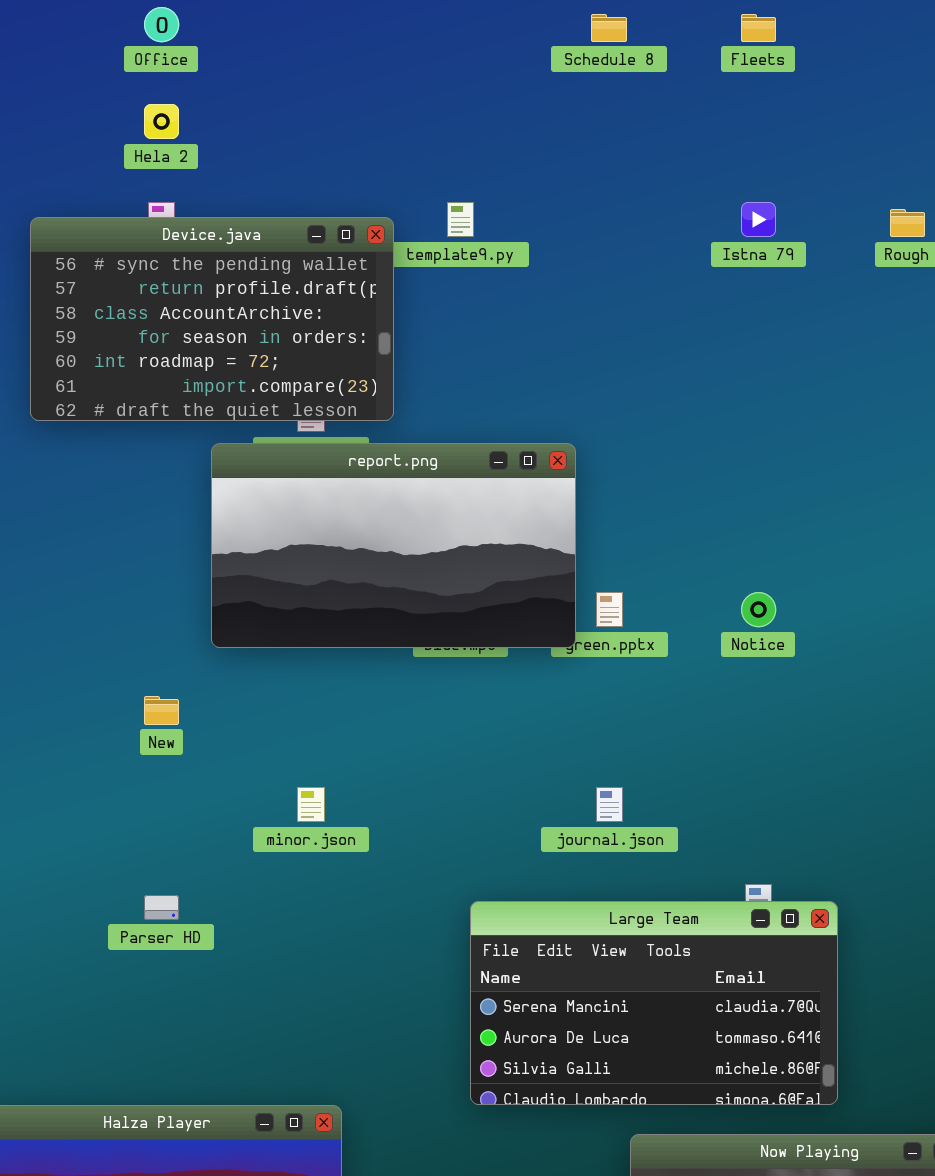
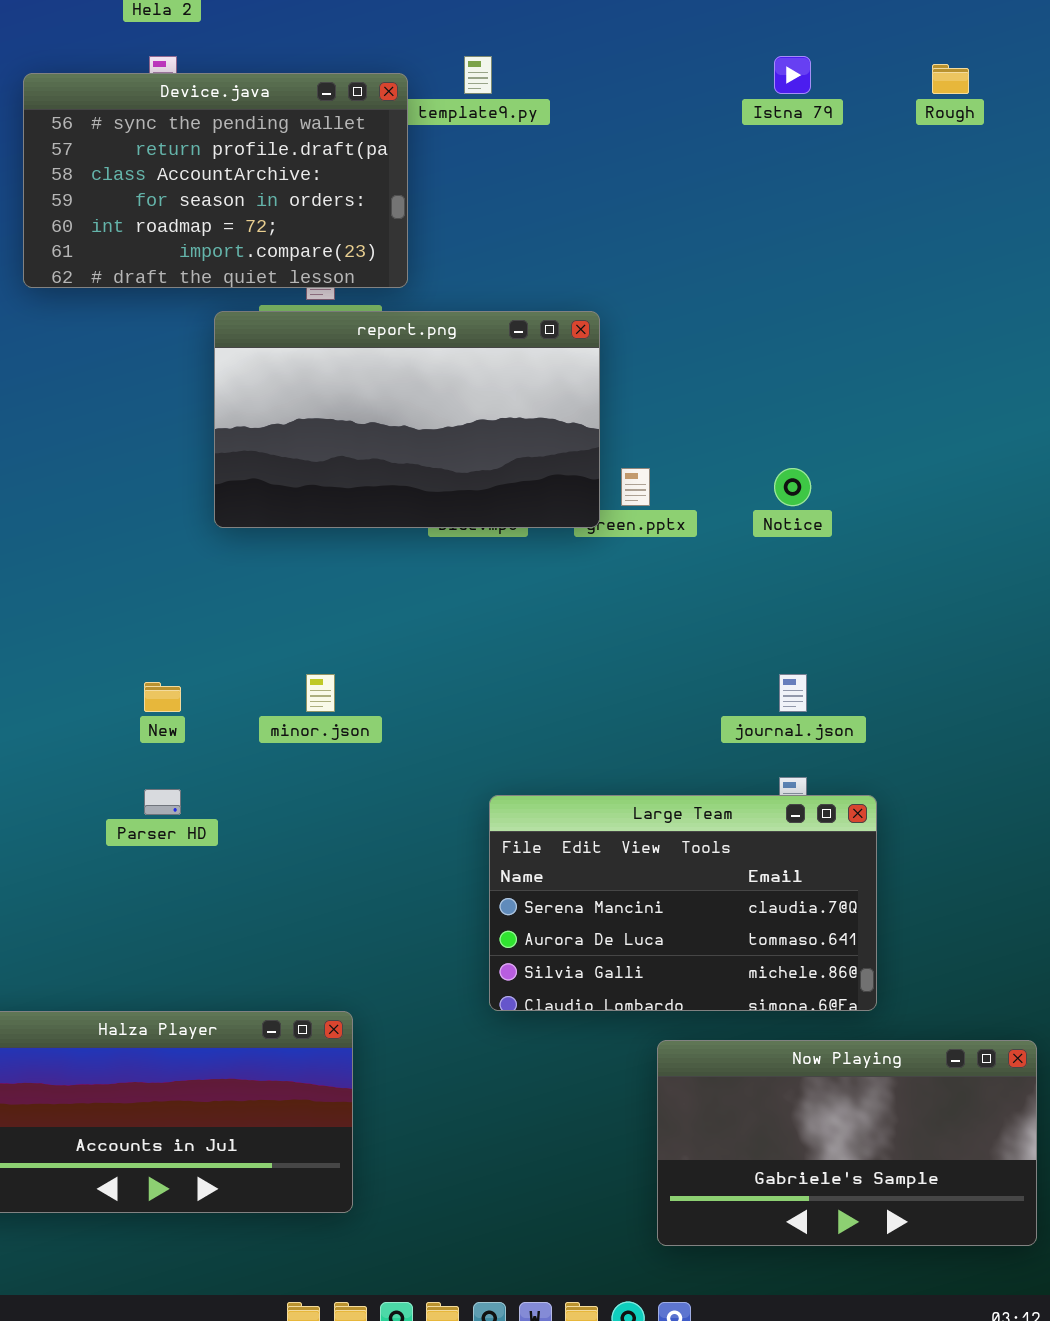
New: [144,696,179,725] -> [144,682,181,712], moved
journal.json: [596,787,623,822] -> [779,674,807,712], moved

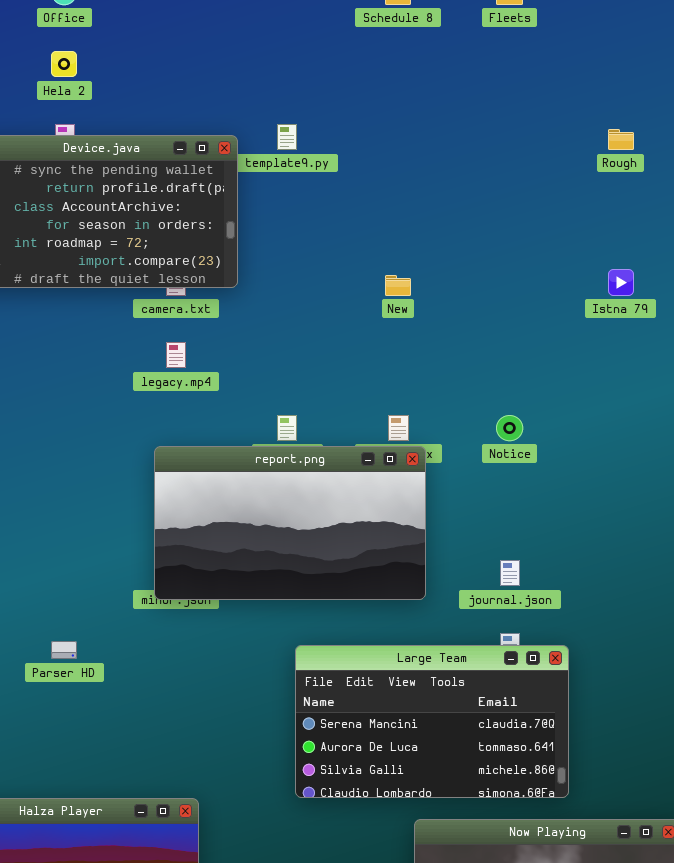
Istna 79: [774,56,811,94] -> [608,269,634,296], moved
report.png: [214,311,600,528] -> [154,446,426,600], moved
New: [144,682,181,712] -> [385,275,411,296], moved

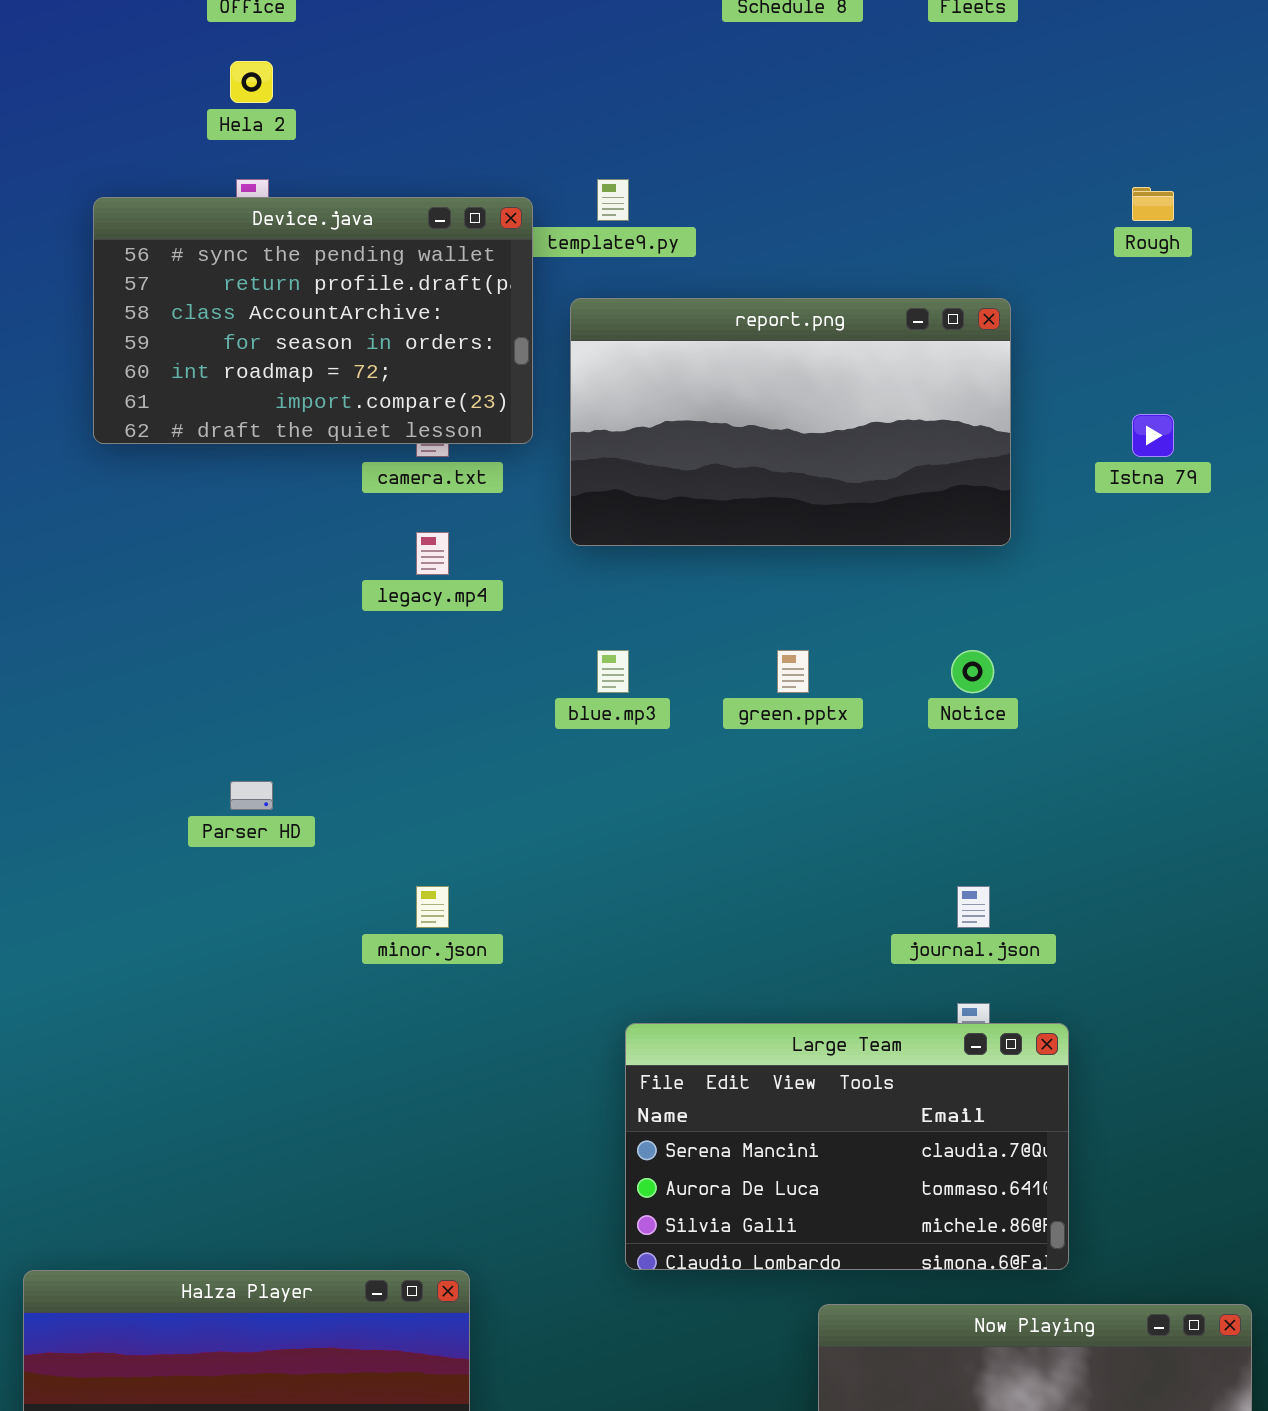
report.png: [154,446,426,600] -> [570,298,1011,546], moved
Parser HD: [51,641,77,659] -> [230,781,273,810], moved

